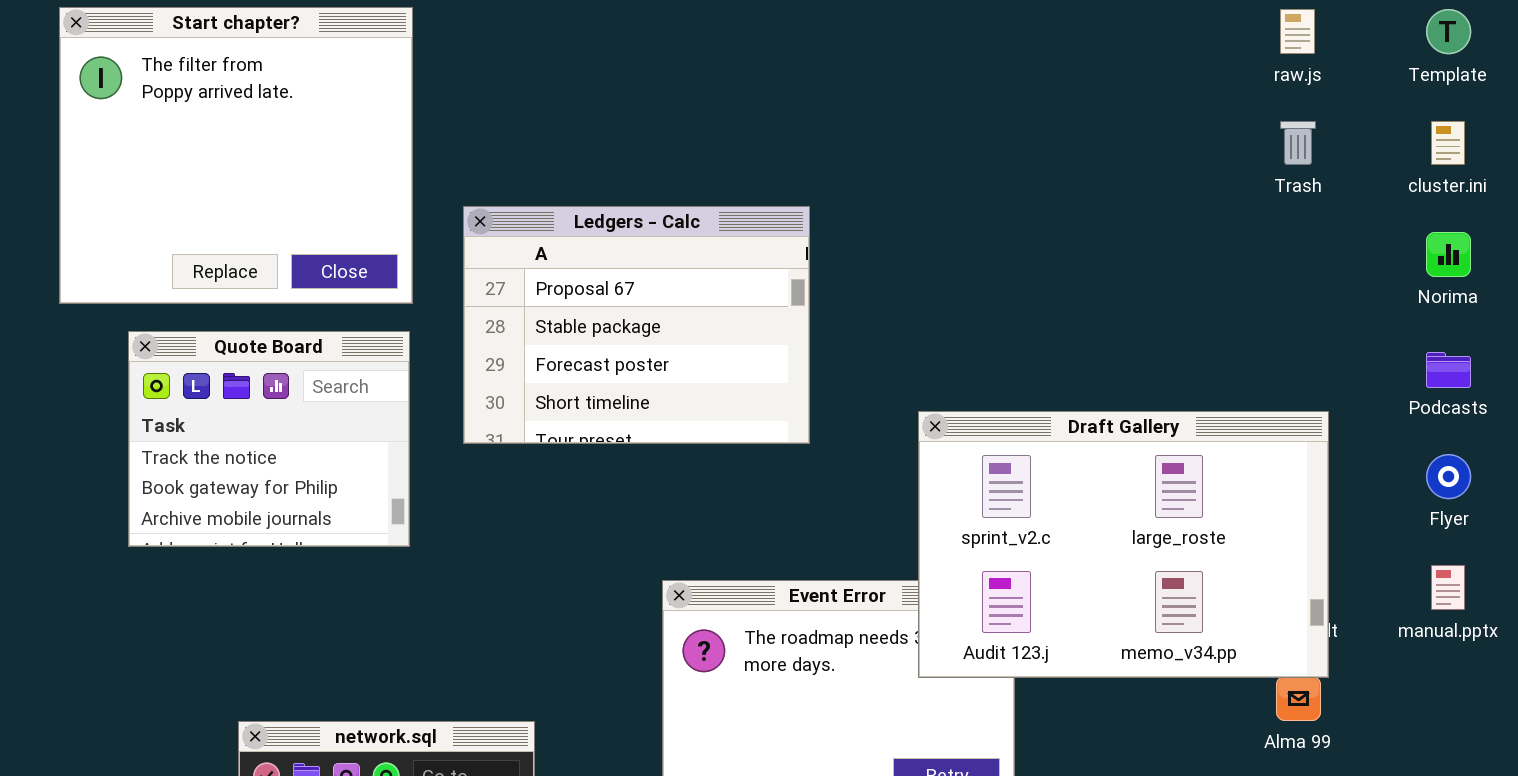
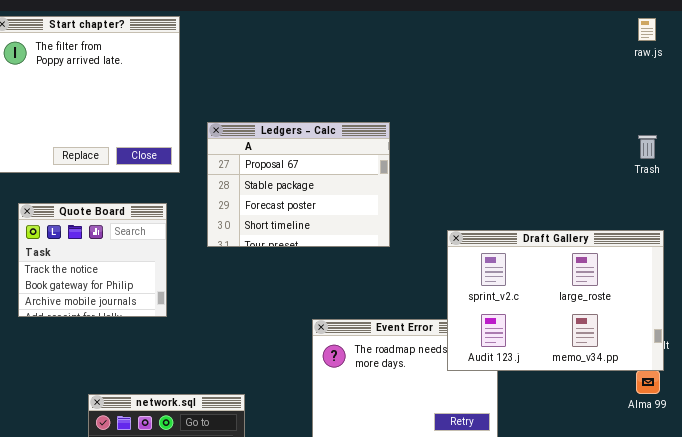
Trash: [1280,121,1316,165] -> [638,135,657,159], moved
Quote Board: [128,331,410,547] -> [18,203,167,317], moved

